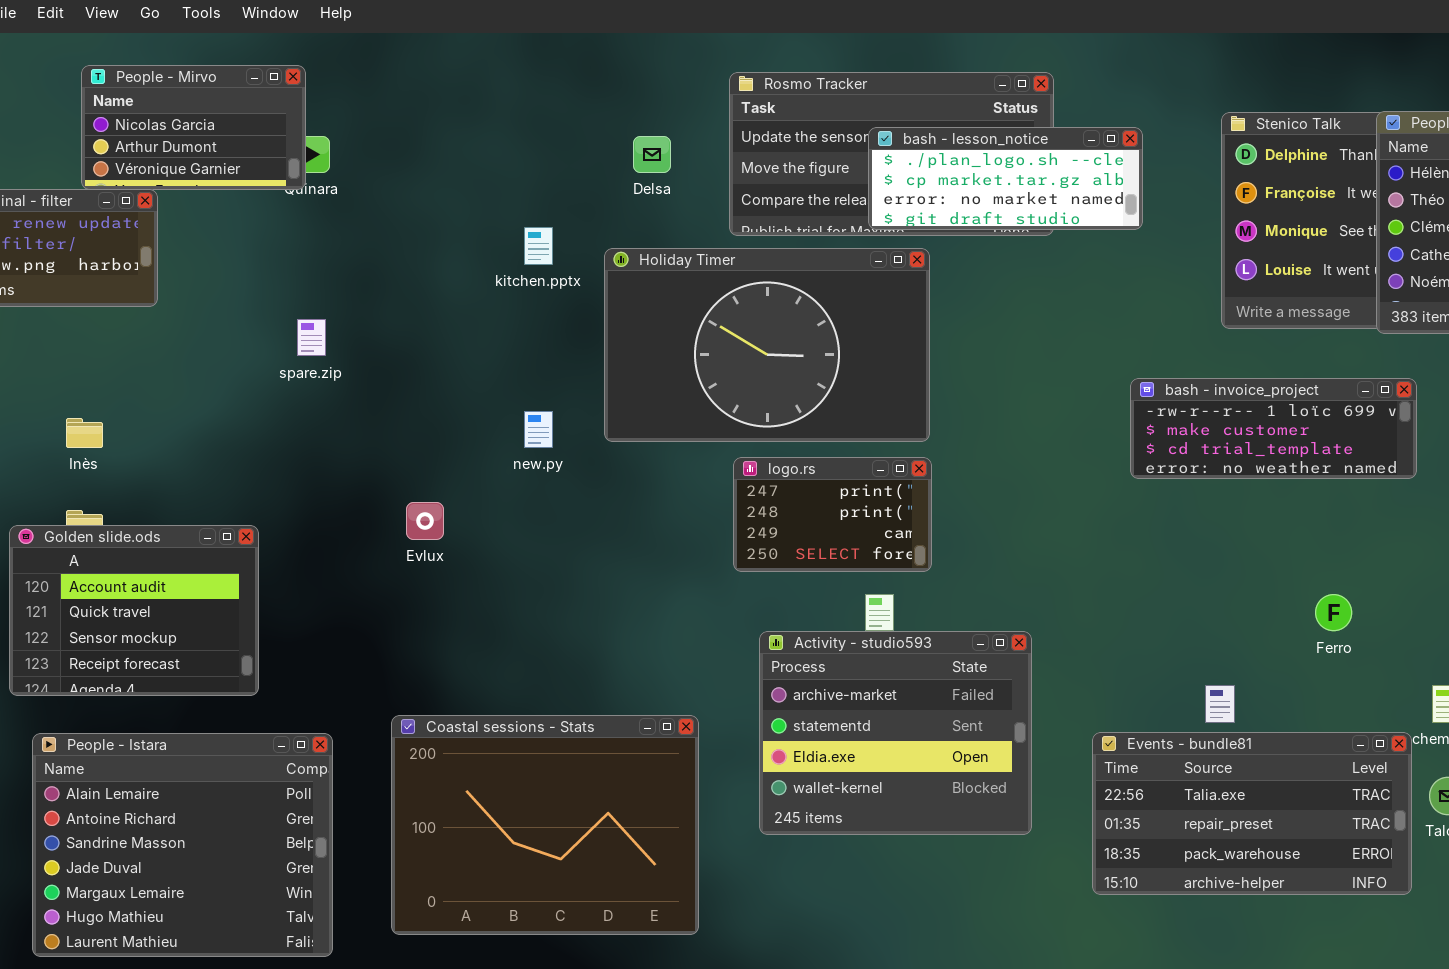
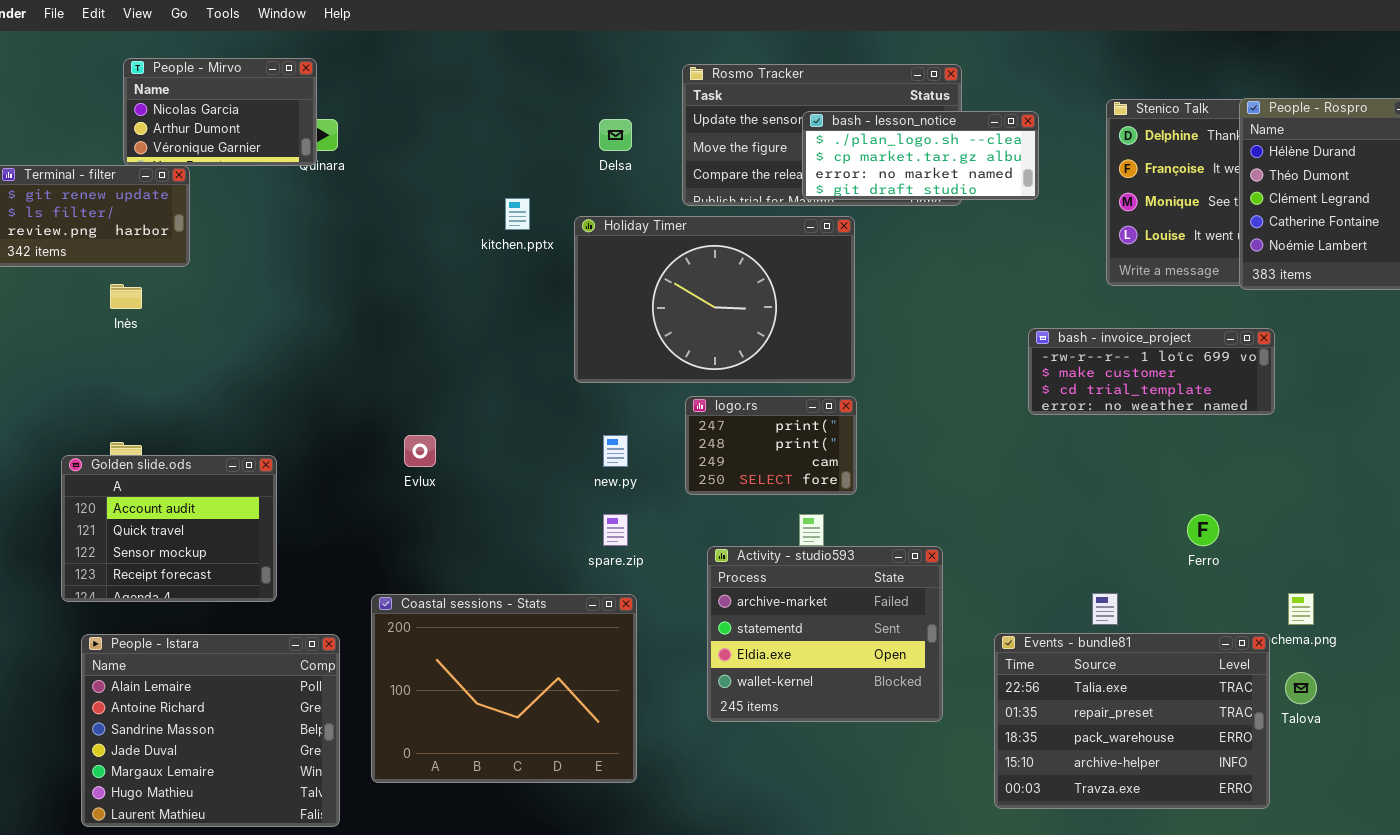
spare.zip: [297,319,326,356] -> [603,514,628,546], moved
new.py: [524,411,553,448] -> [603,435,628,467], moved
Inès: [66,418,103,448] -> [110,284,142,309], moved
Coastal sessions - Stats: [391,715,699,935] -> [371,594,637,783], moved
Events - bundle81: [1092,732,1412,895] -> [994,633,1270,809], resized

